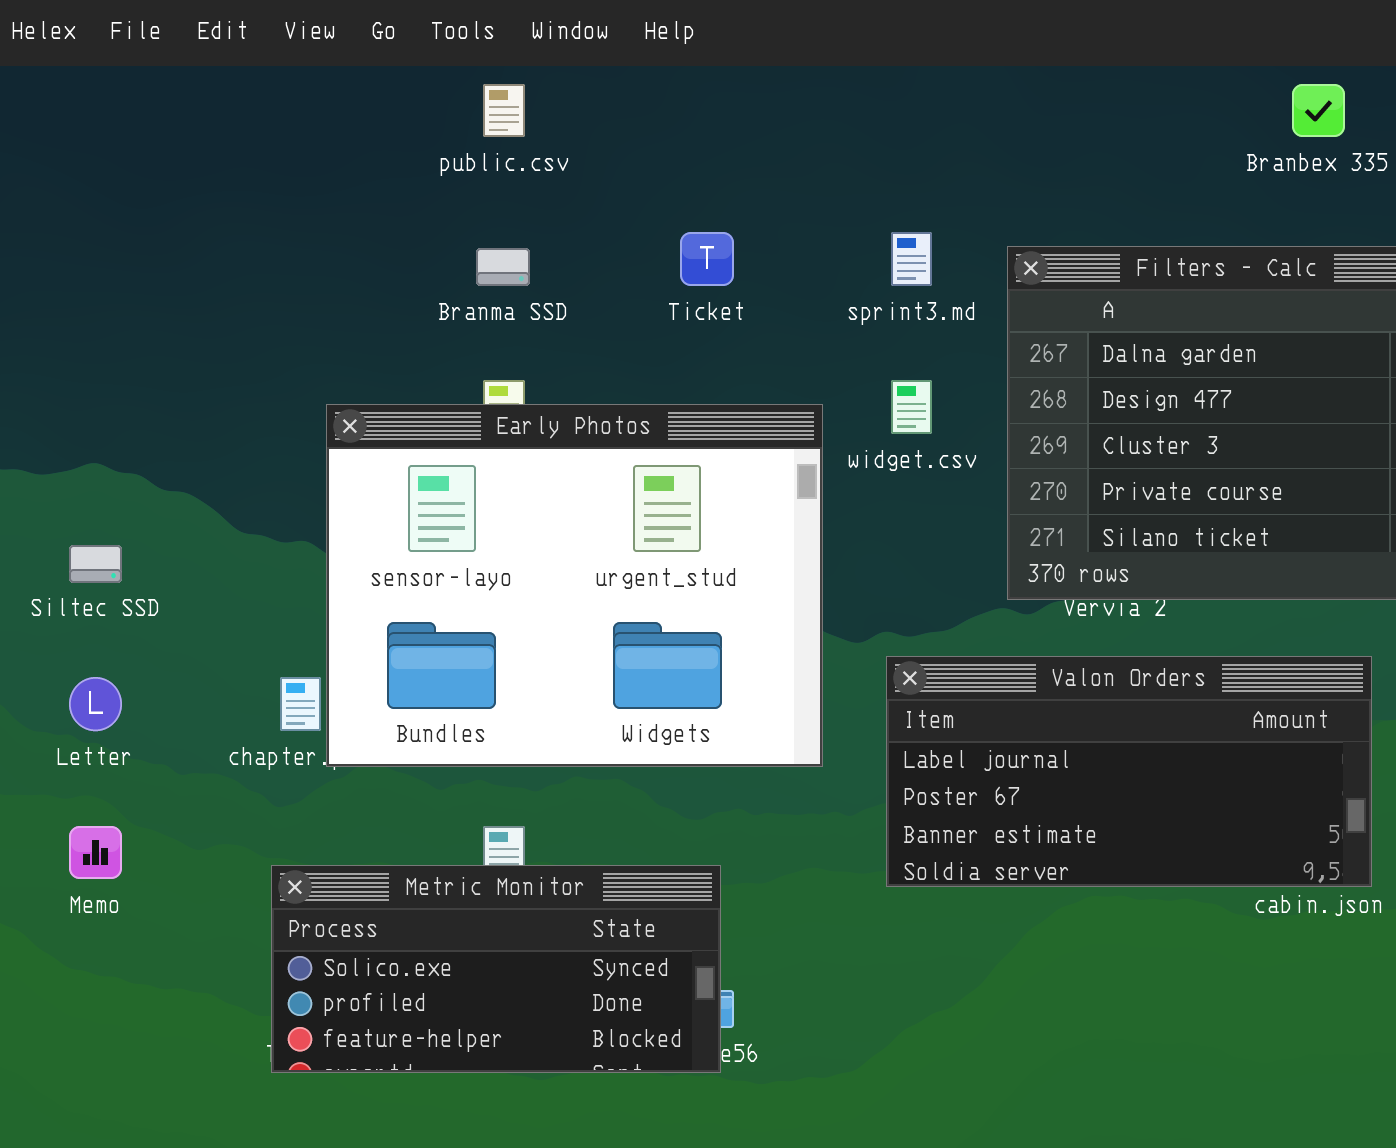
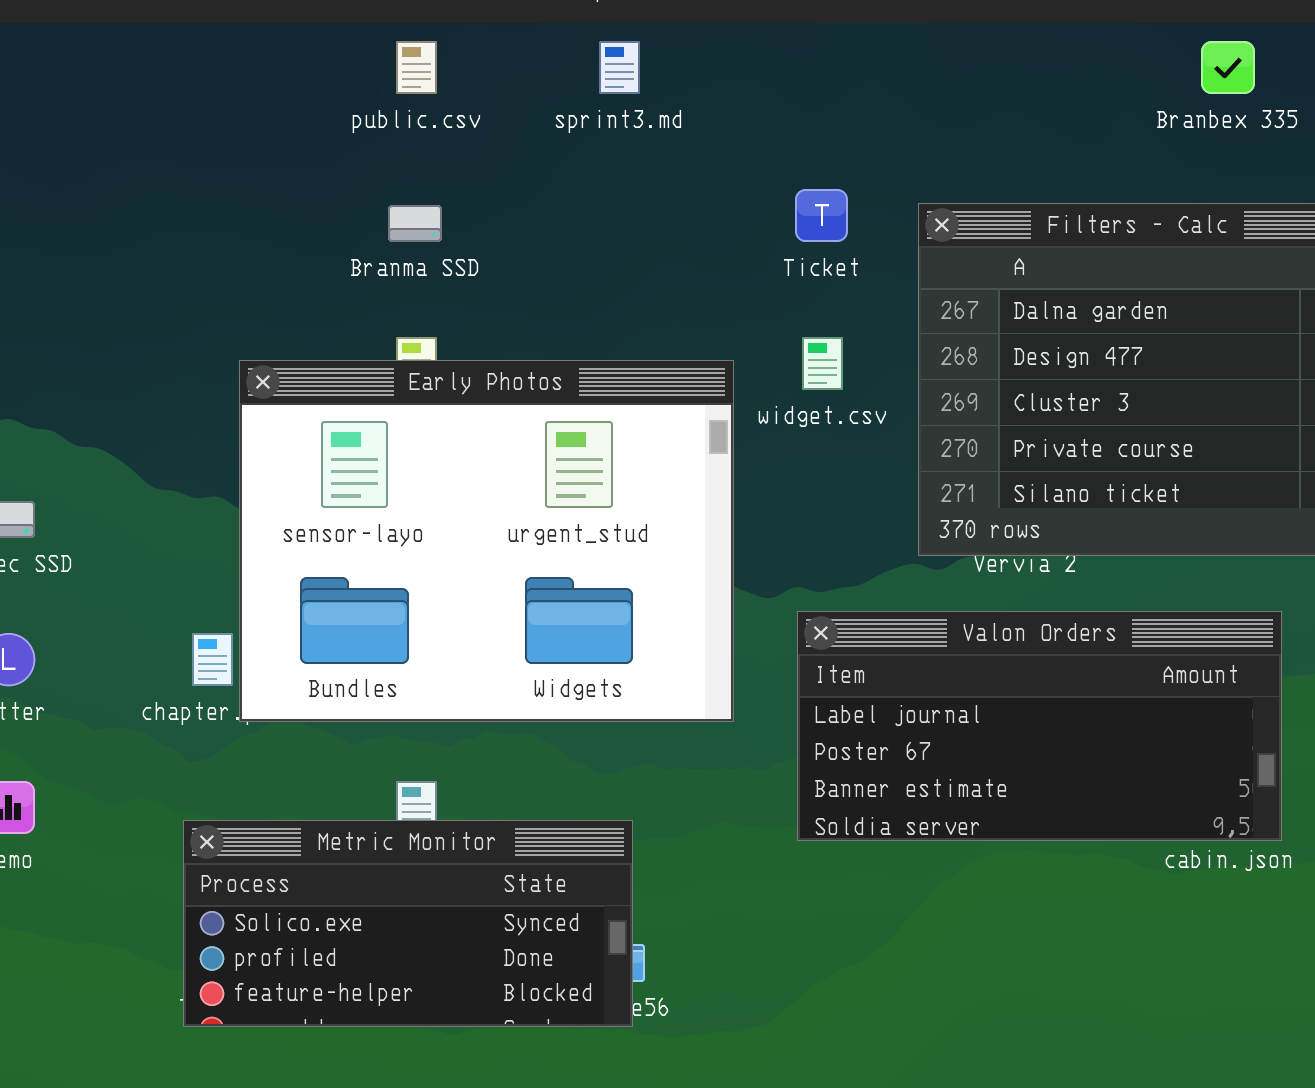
Ticket: [680,232,734,286] -> [795,189,848,242], moved
sprint3.md: [891,232,932,286] -> [599,41,640,94], moved

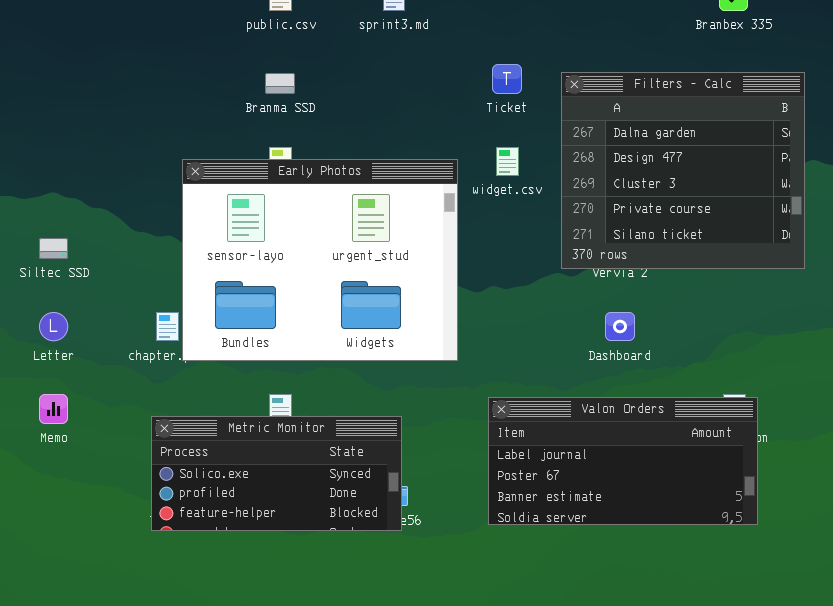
Valon Orders: [797,611,1282,841] -> [488,397,758,525], moved

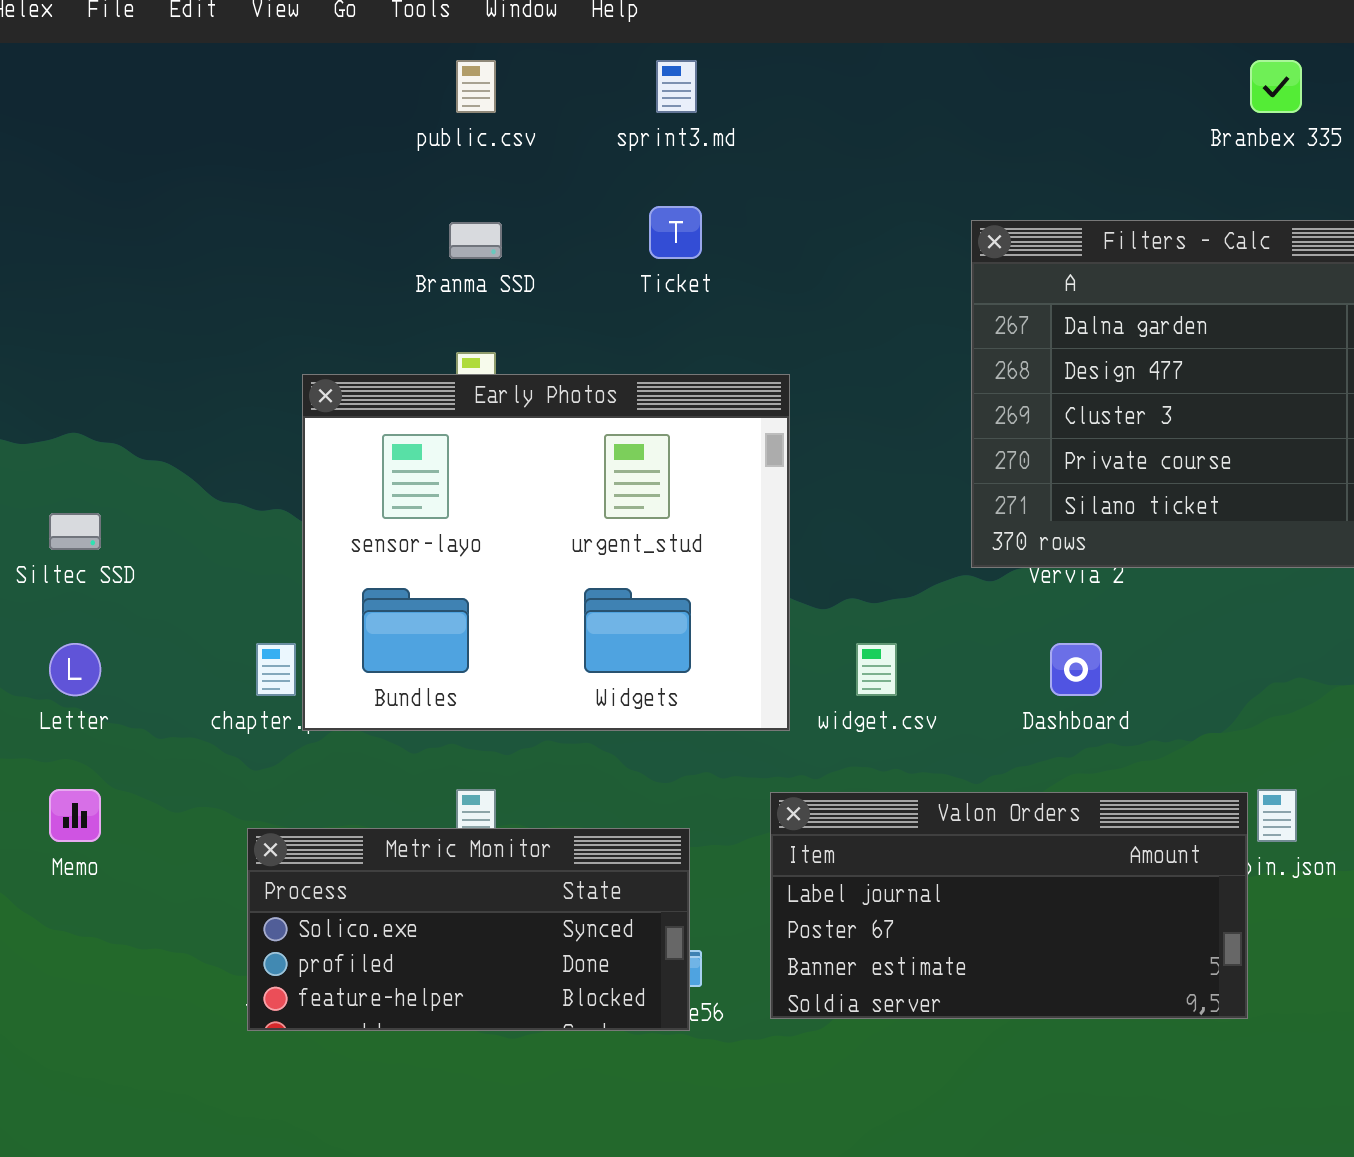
Ticket: [492,64,522,94] -> [649,206,702,259], moved
widget.csv: [496,147,519,176] -> [856,643,897,696], moved
Valon Orders: [488,397,758,525] -> [770,792,1248,1019], moved

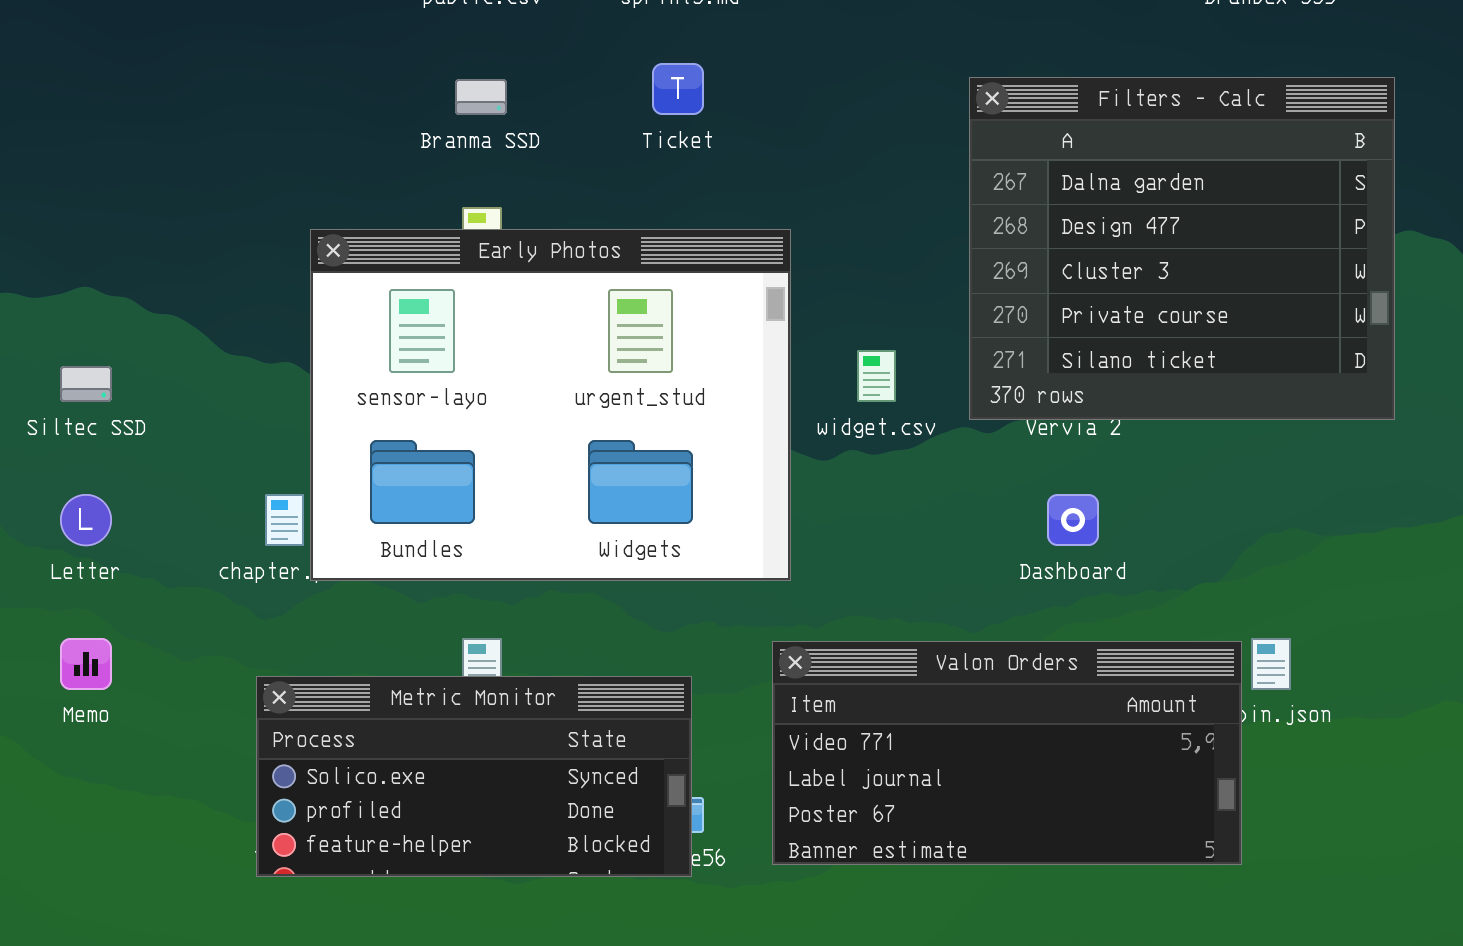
widget.csv: [856,643,897,696] -> [857,350,896,402], moved
Valon Orders: [770,792,1248,1019] -> [772,641,1242,865], scrolled up 1 row

